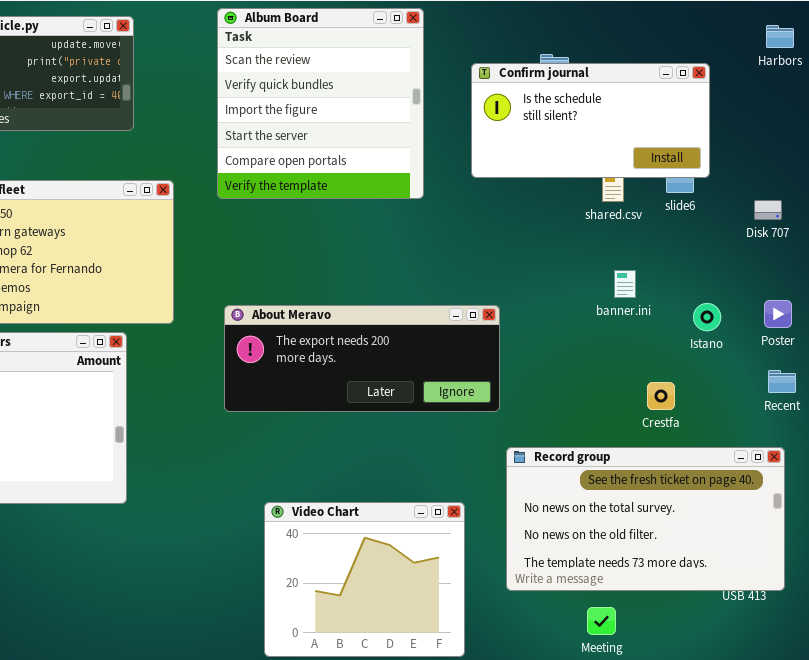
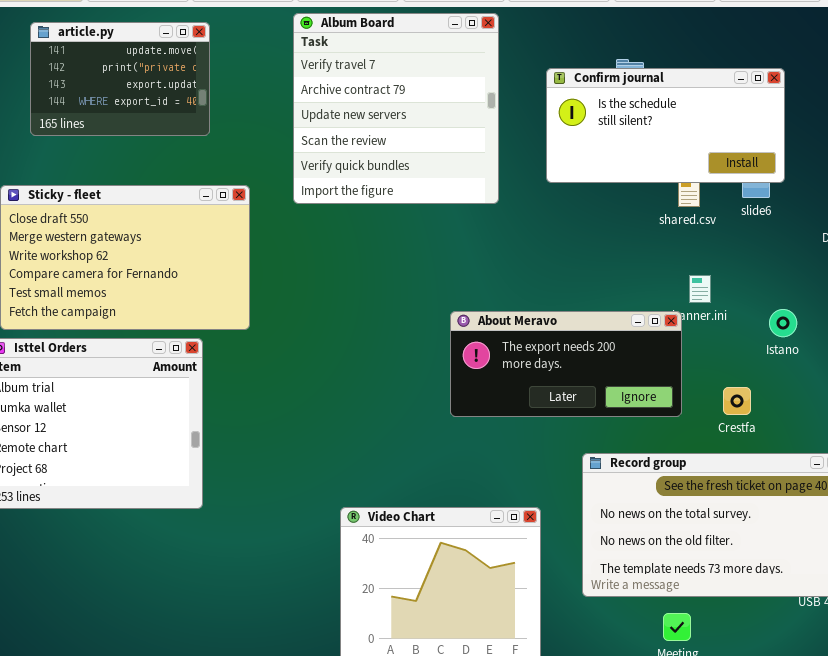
Album Board: [217,8,424,199] -> [293,13,499,204], scrolled up 3 rows
About Meravo: [224,305,500,412] -> [450,311,682,417], moved, resized

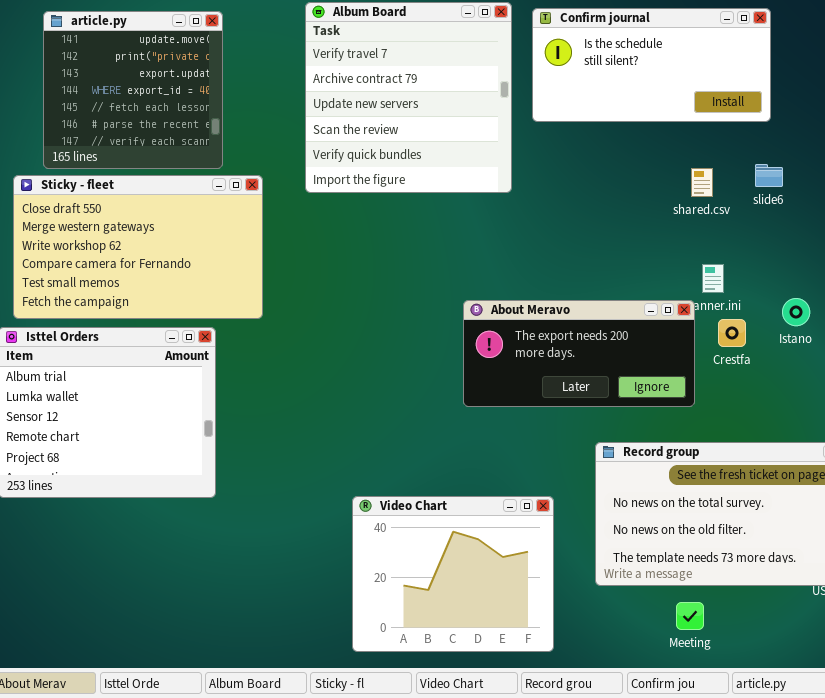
article.py: [30,22,210,136] -> [43,11,223,169], resized
Confirm journal: [546,68,785,183] -> [532,8,771,122], moved
Crestfa: [723,387,751,415] -> [718,319,746,347], moved

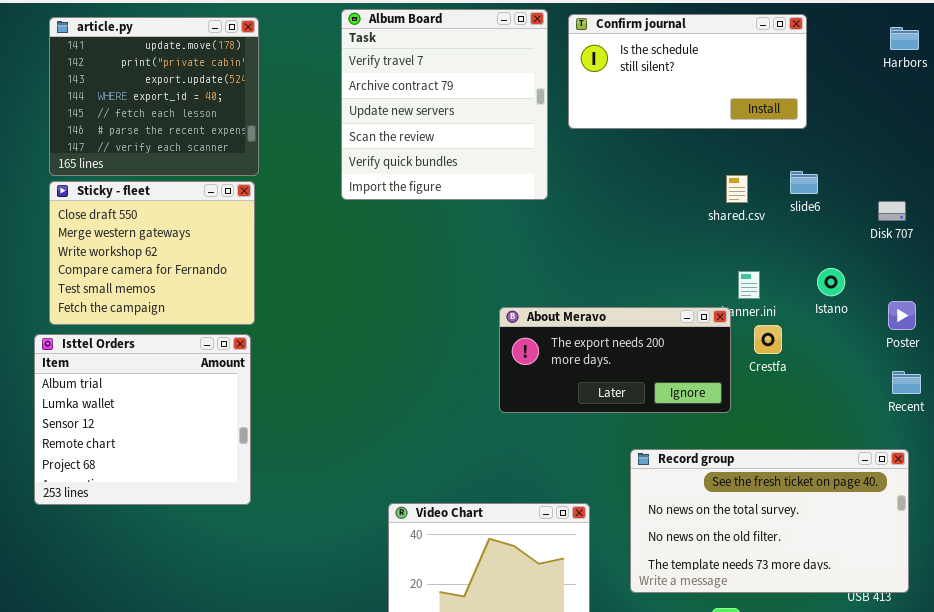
article.py: [43,11,223,169] -> [49,17,259,176], resized
Sticky - fleet: [13,175,263,319] -> [49,181,255,325], resized
Istano: [782,298,810,326] -> [817,268,845,296], moved

